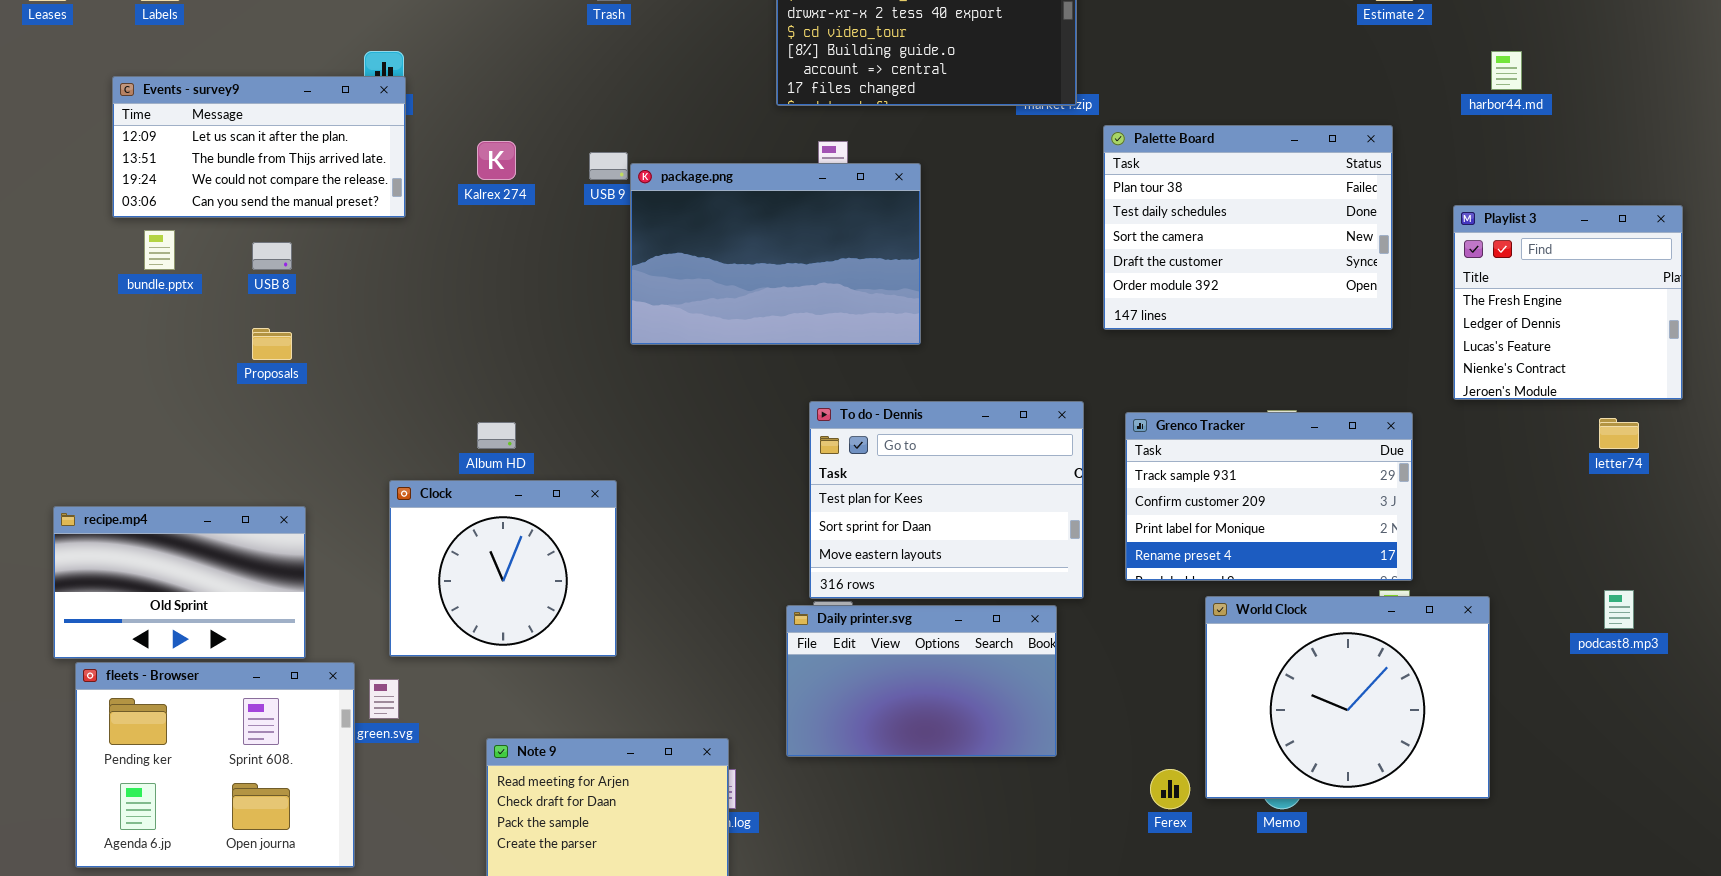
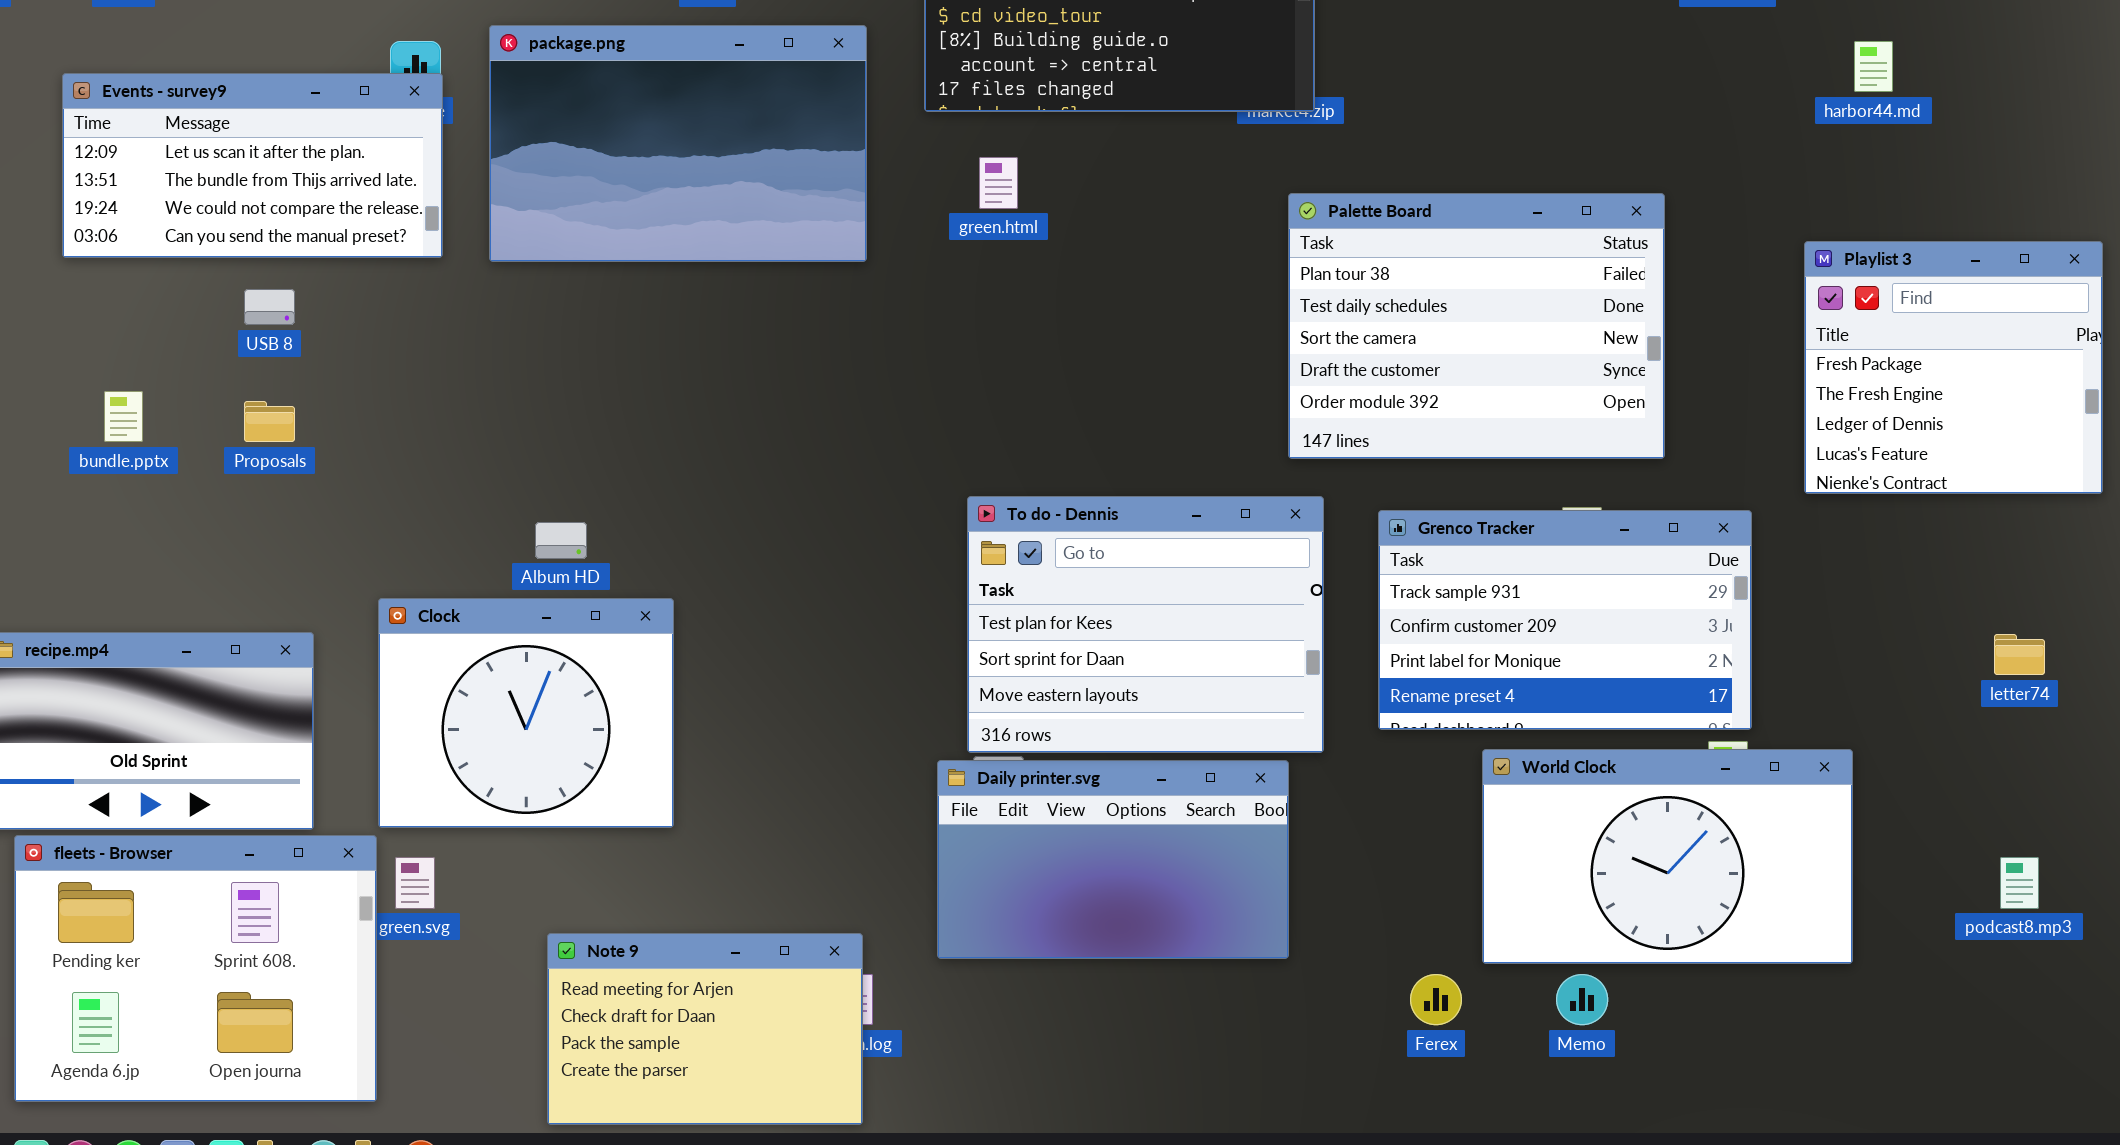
Palette Board: [1103,125,1393,330] -> [1288,193,1665,459], moved
package.png: [630,163,921,345] -> [489,25,867,262], moved
Playlist 3: [1453,205,1683,400] -> [1804,241,2103,494], scrolled up 1 row
bundle.pptx: [144,230,175,270] -> [104,391,143,442], moved
letter74: [1599,418,1639,449] -> [1994,634,2045,675], moved
Clock: [389,480,617,657] -> [378,598,674,828], moved
podcast8.mp3: [1604,590,1634,629] -> [2000,857,2039,909], moved
World Clock: [1205,596,1490,799] -> [1482,749,1853,964], resized

